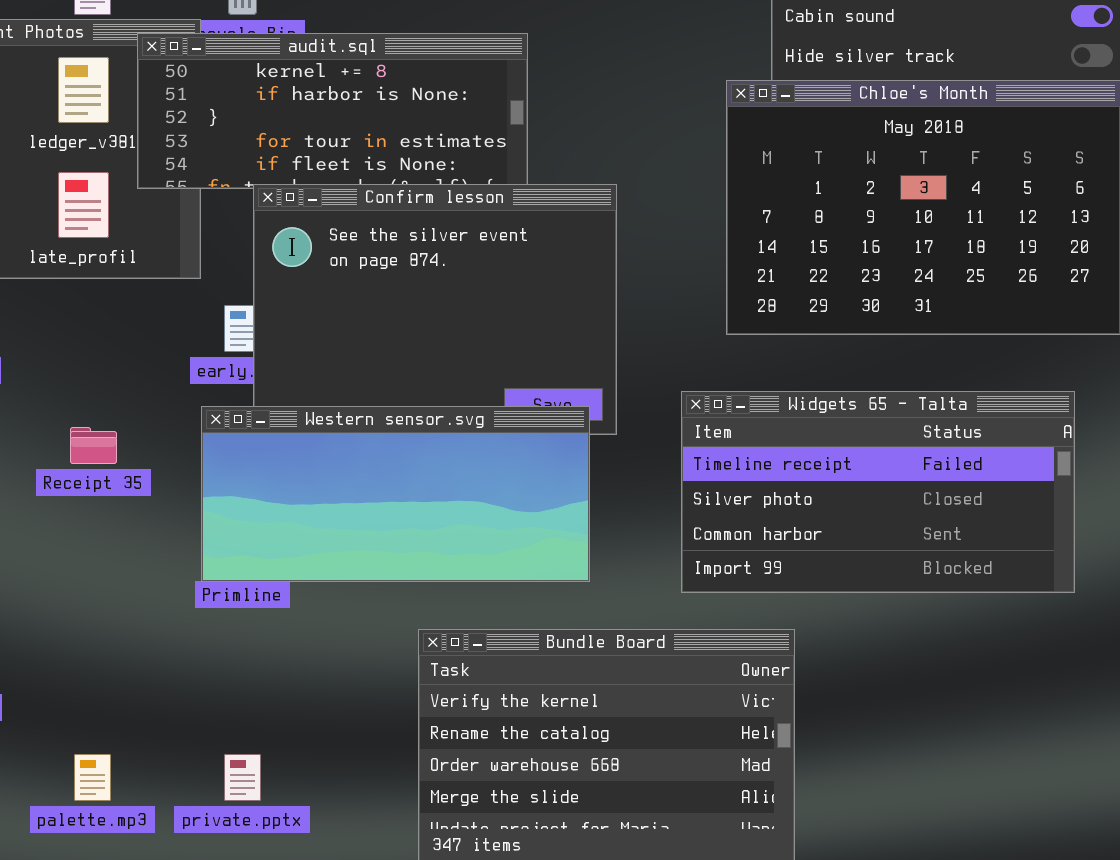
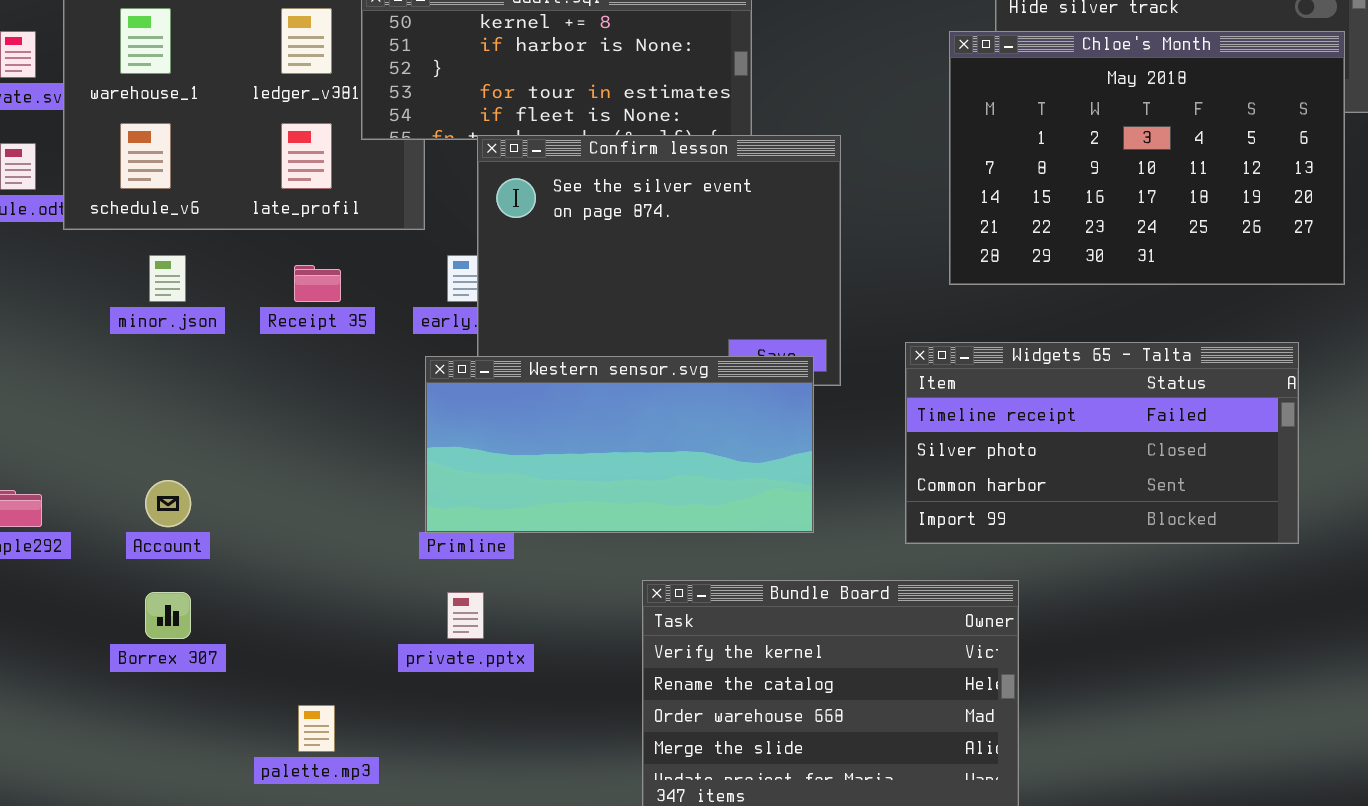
Receipt 35: [70,427,117,464] -> [294,265,341,302], moved
private.pptx: [224,754,261,801] -> [447,592,484,639], moved

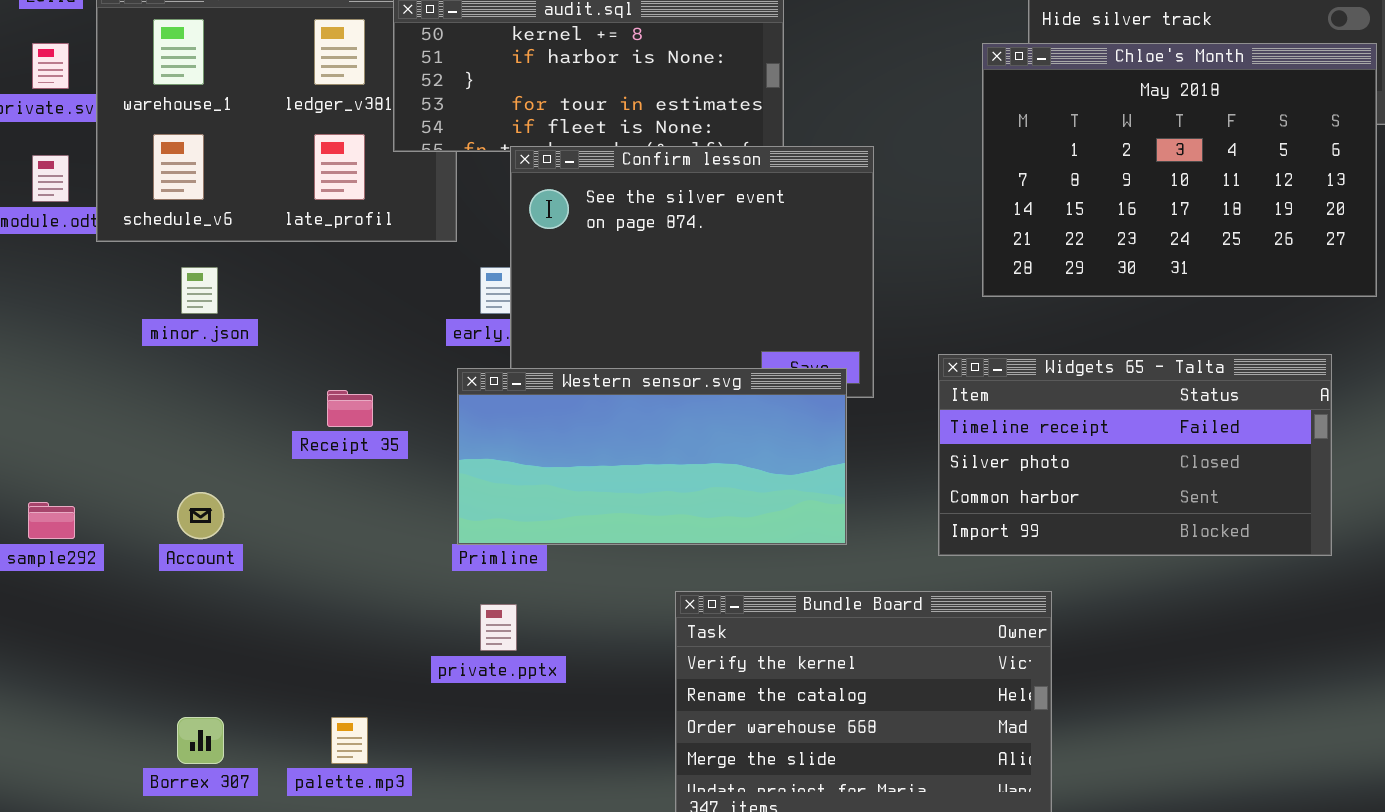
Receipt 35: [294,265,341,302] -> [327,390,373,427], moved
Borrex 307: [145,592,191,639] -> [177,717,224,764], moved

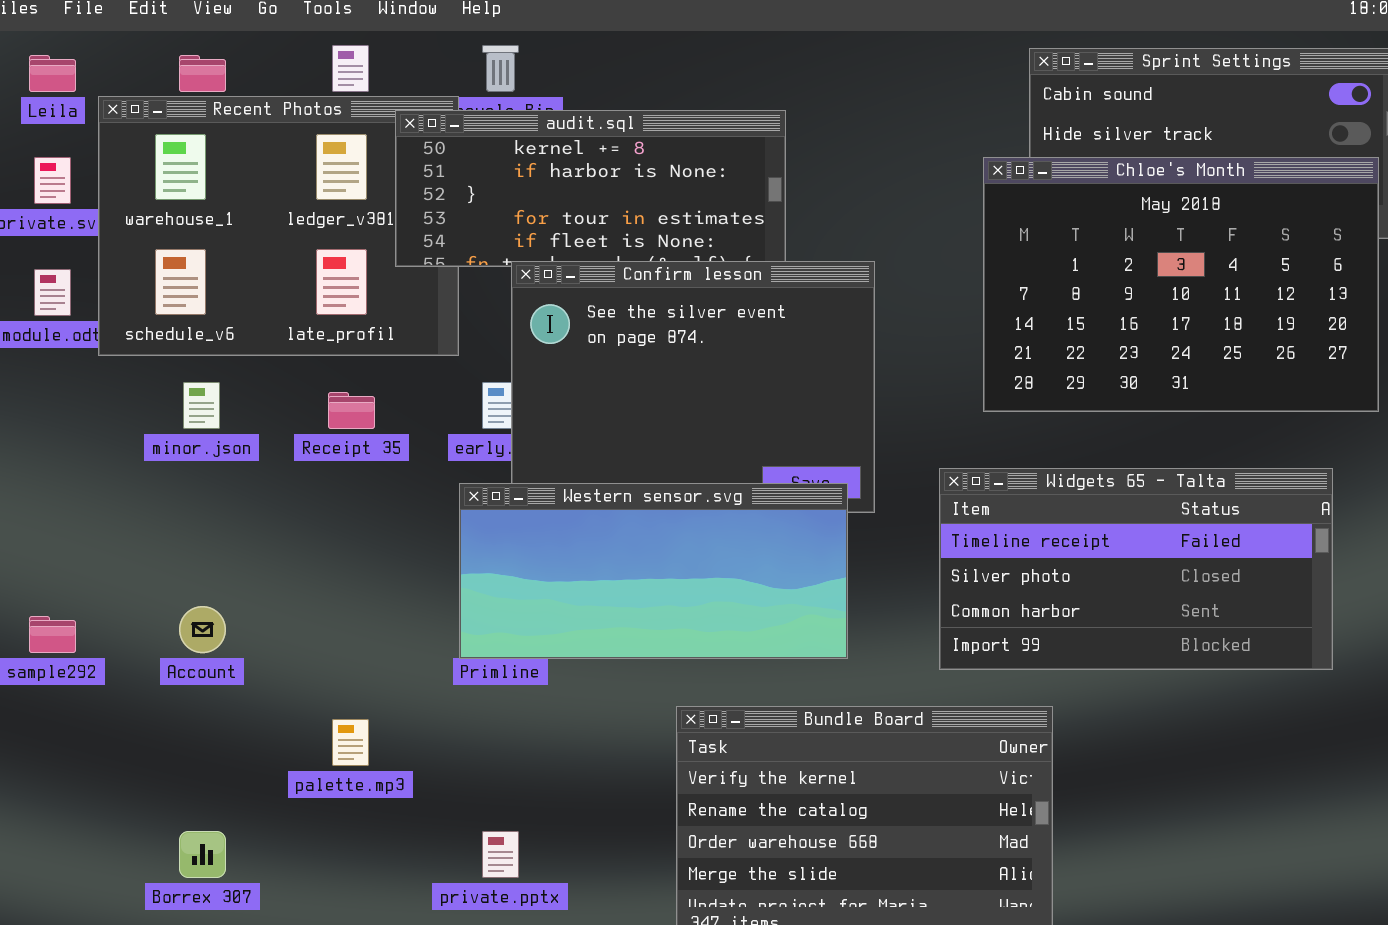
Receipt 35: [327,390,373,427] -> [328,392,375,429], moved
private.pptx: [480,604,517,651] -> [482,831,519,878], moved
palette.mp3: [331,717,368,764] -> [332,719,369,766], moved

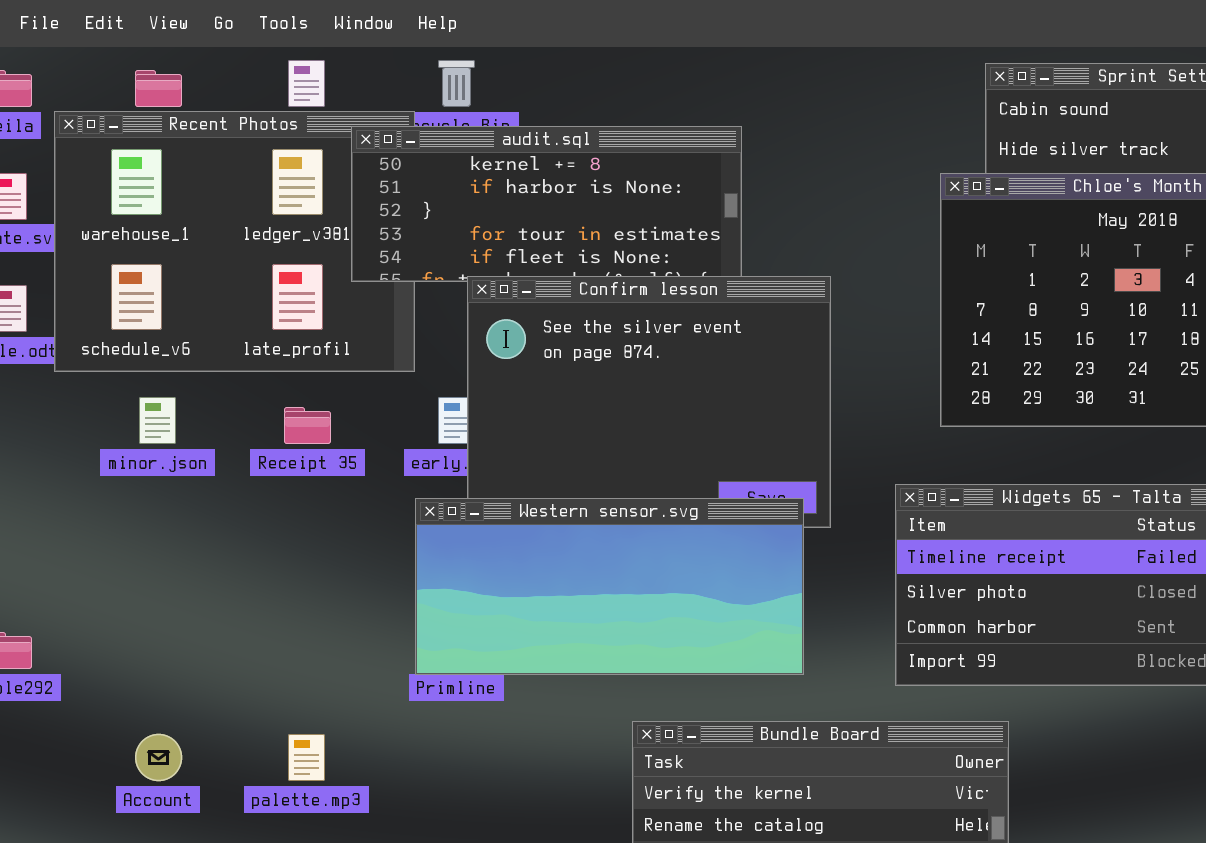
Account: [179,606,226,653] -> [135,734,182,781], moved

